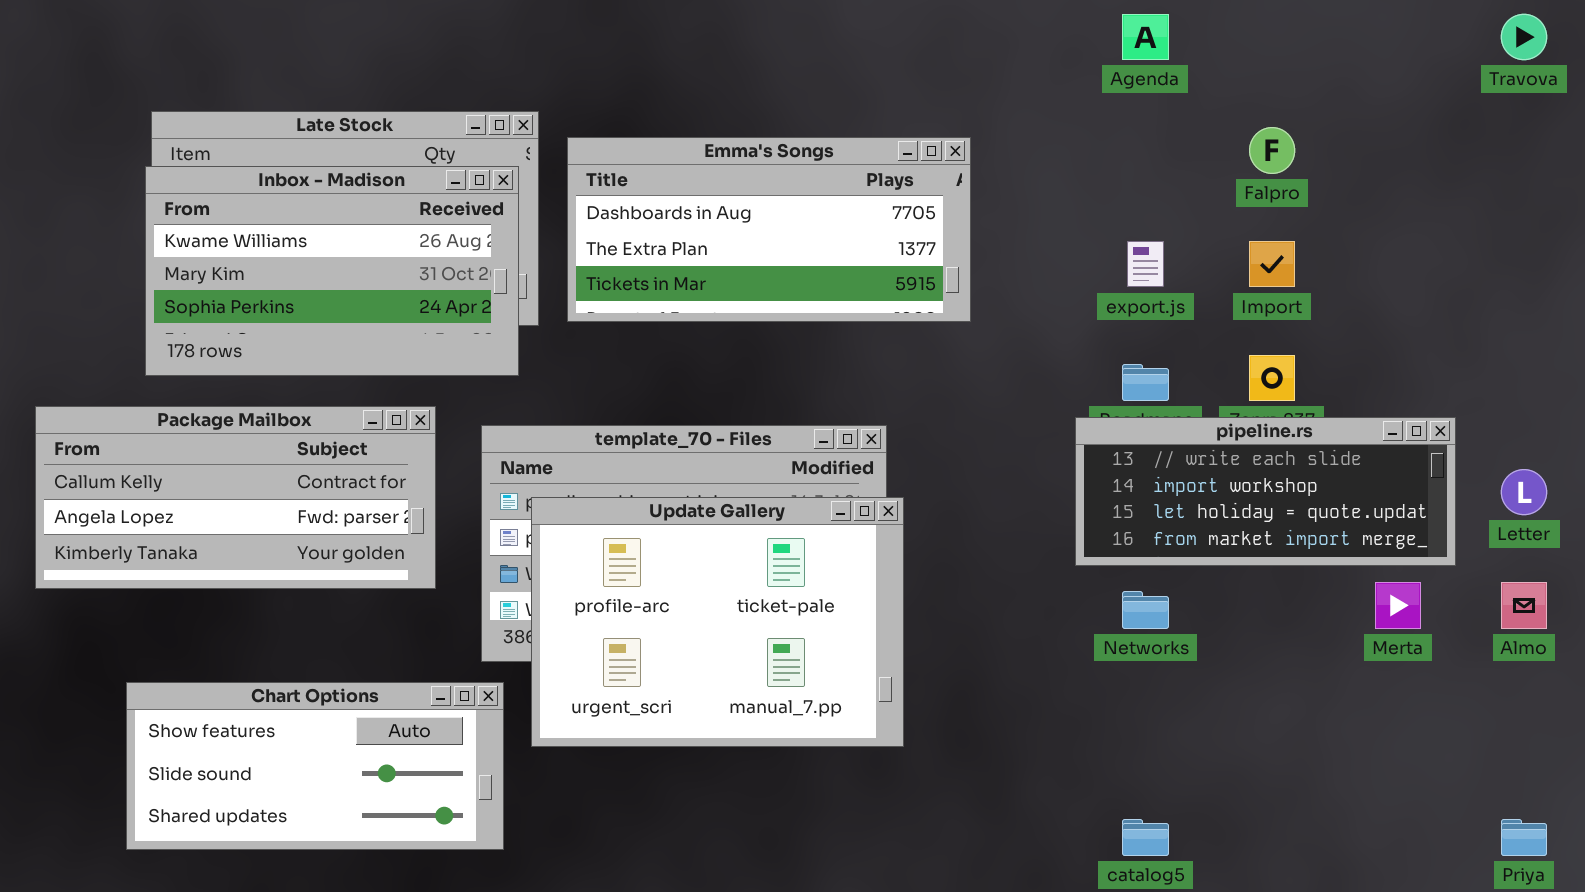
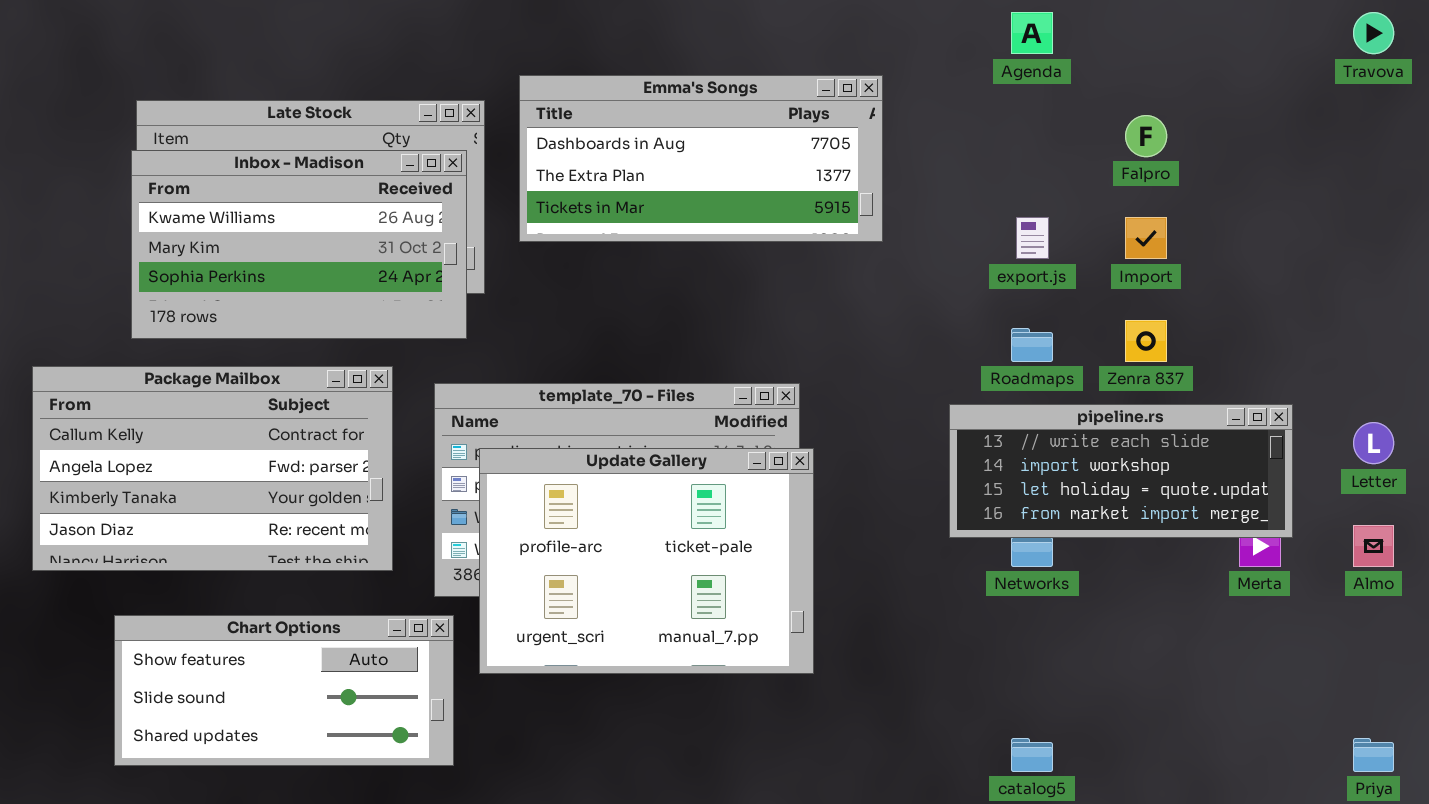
Emma's Songs: [567,137,971,322] -> [519,75,883,242], moved
Package Mailbox: [35,406,436,589] -> [32,366,393,571], resized
pipeline.rs: [1075,417,1456,566] -> [949,404,1293,538], moved

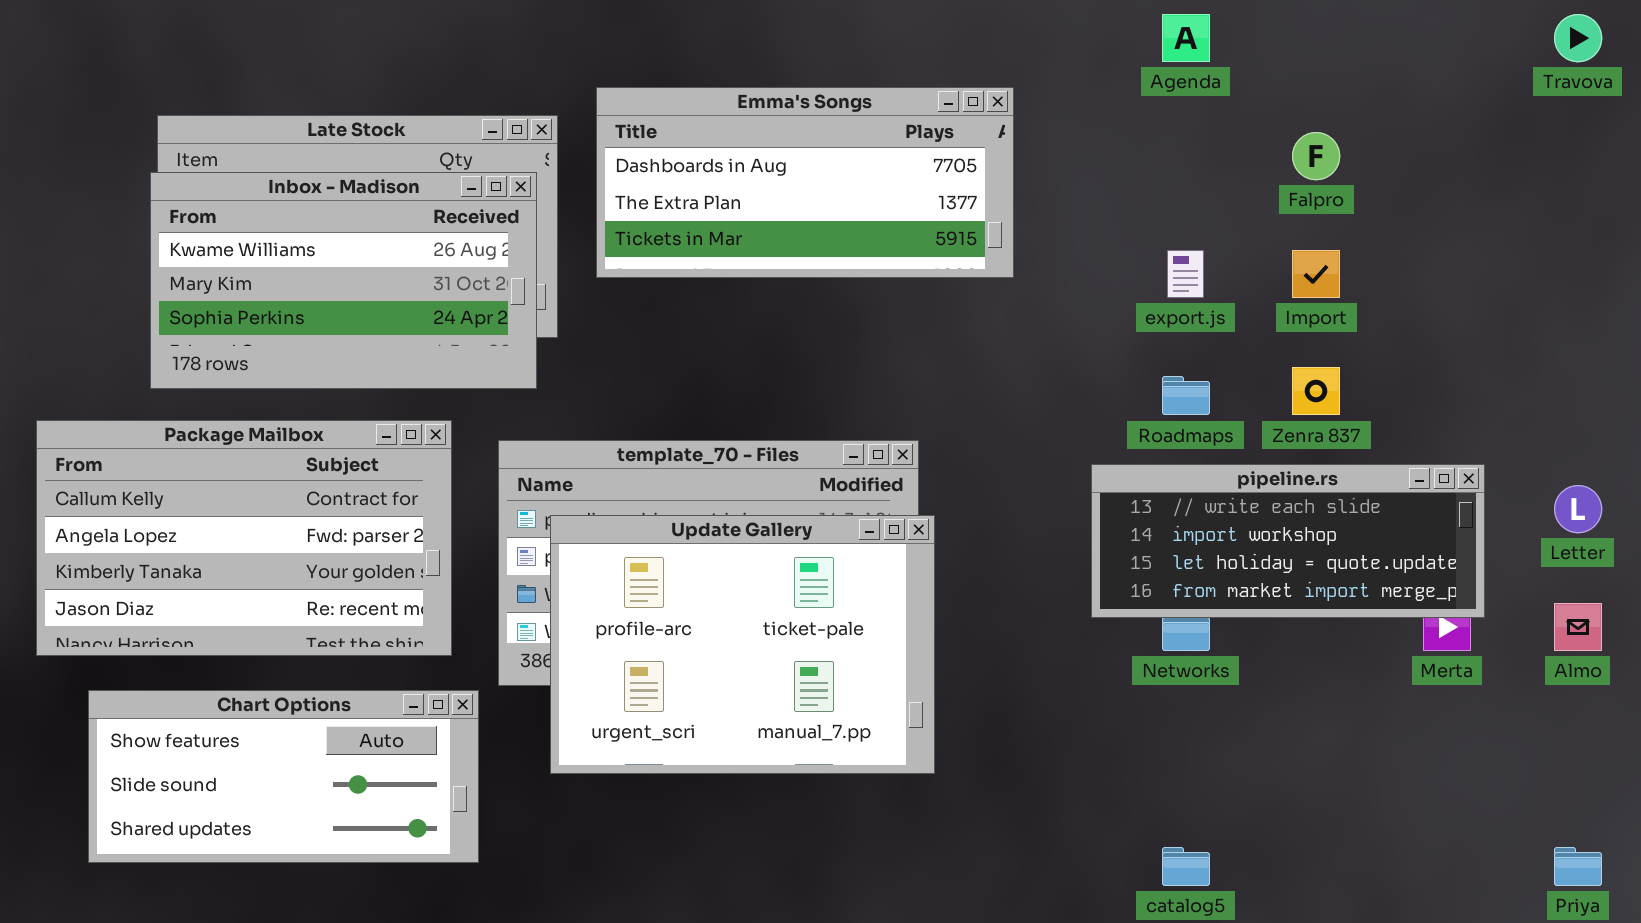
Chart Options: [114,615,454,766] -> [88,690,479,863], moved

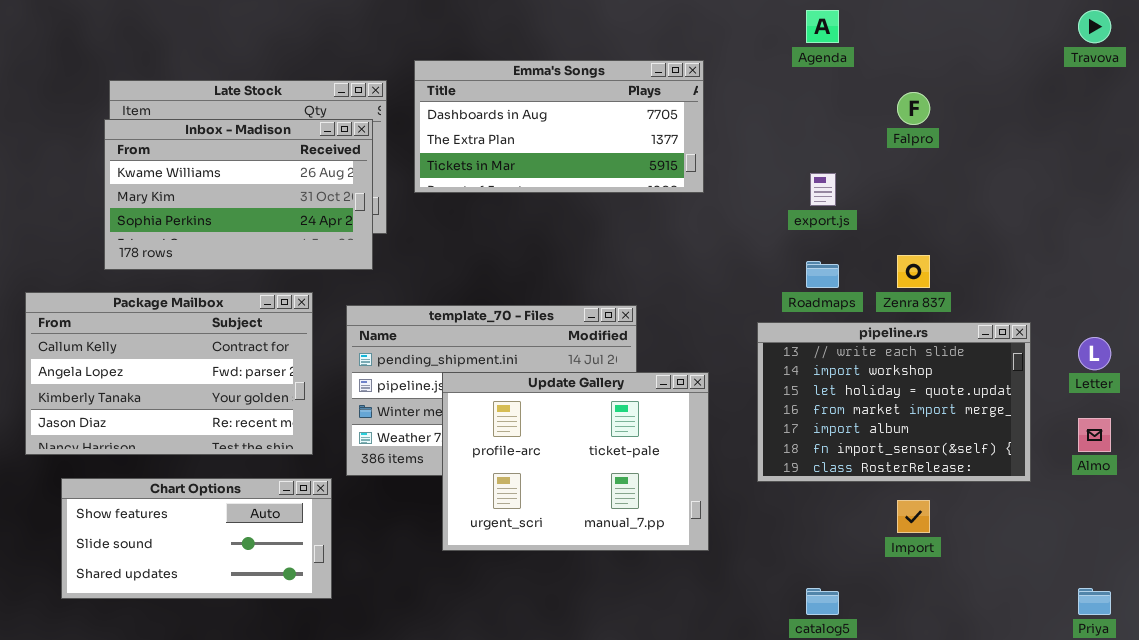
Import: [1292,250,1340,298] -> [897,500,930,533], moved
pipeline.rs: [1091,464,1485,618] -> [757,322,1031,482], resized
Update Gallery: [550,515,935,774] -> [442,372,709,551], moved

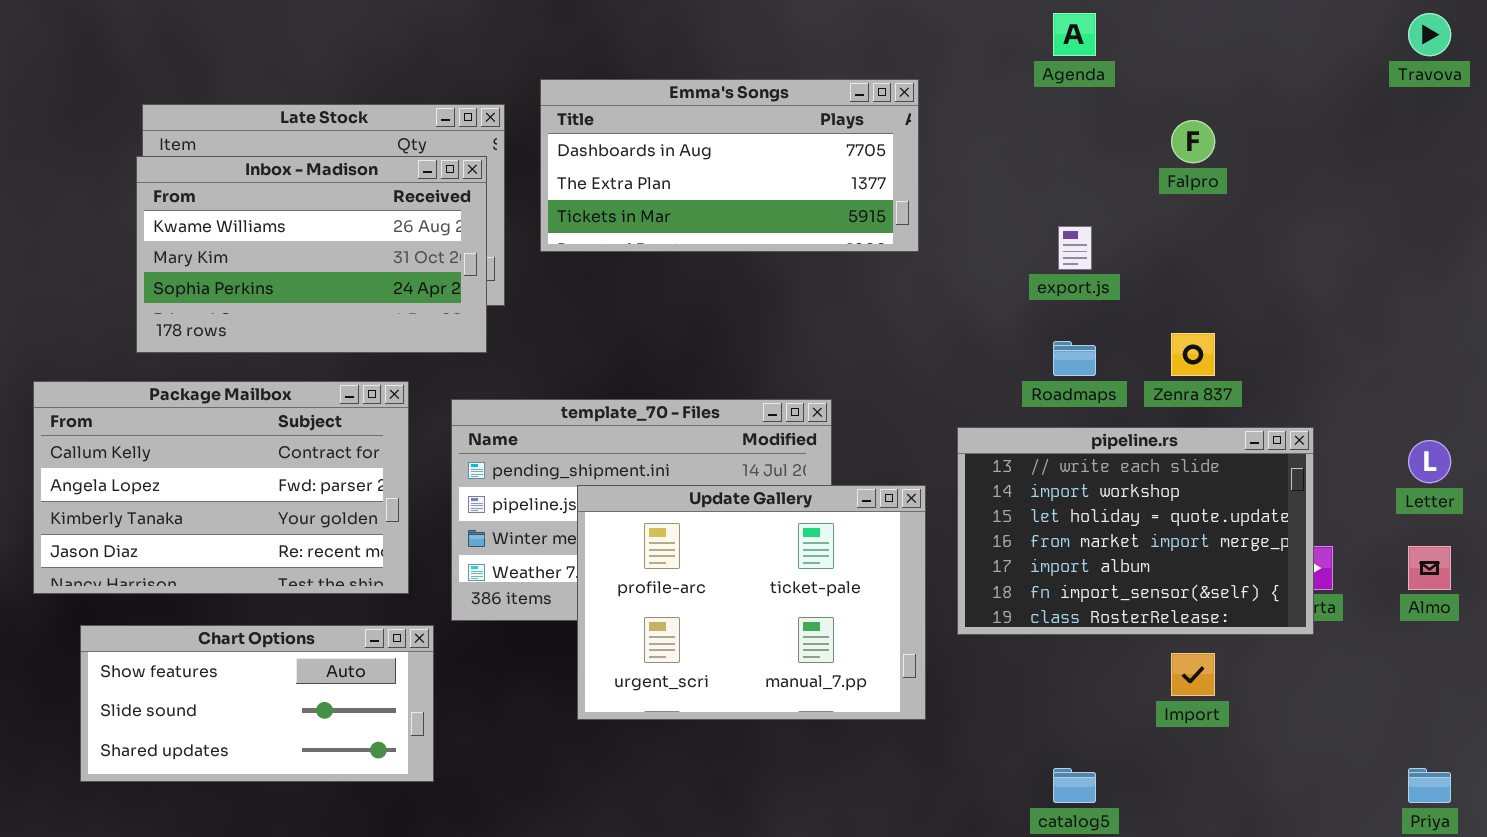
pipeline.rs: [757,322,1031,482] -> [957,427,1314,635], moved

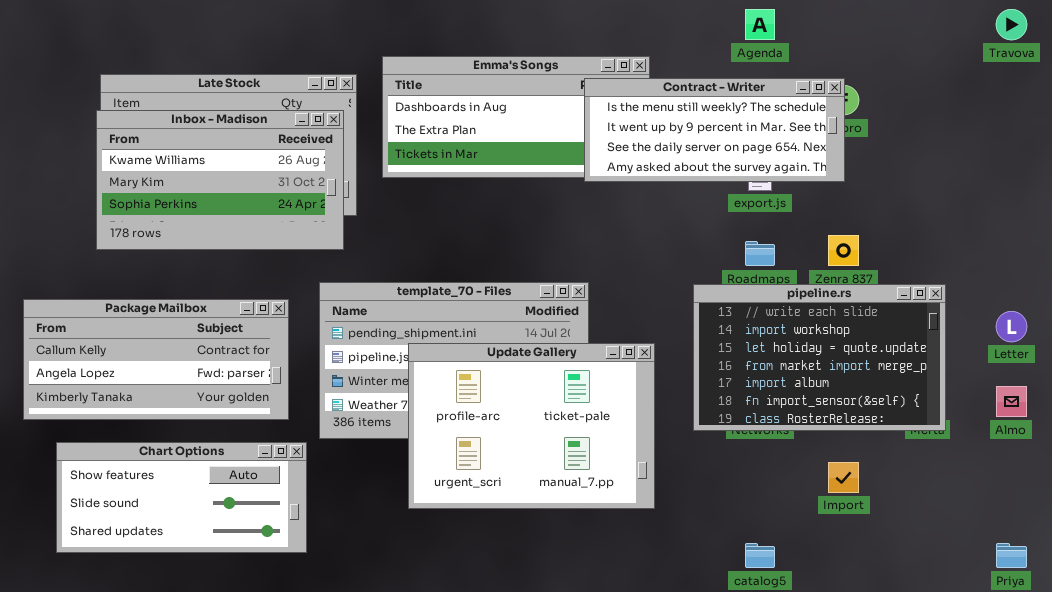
Contract - Writer: none -> [584,78,845,182], opened
Package Mailbox: [33,381,409,594] -> [23,299,289,420], resized
pipeline.rs: [957,427,1314,635] -> [693,284,946,431], moved

